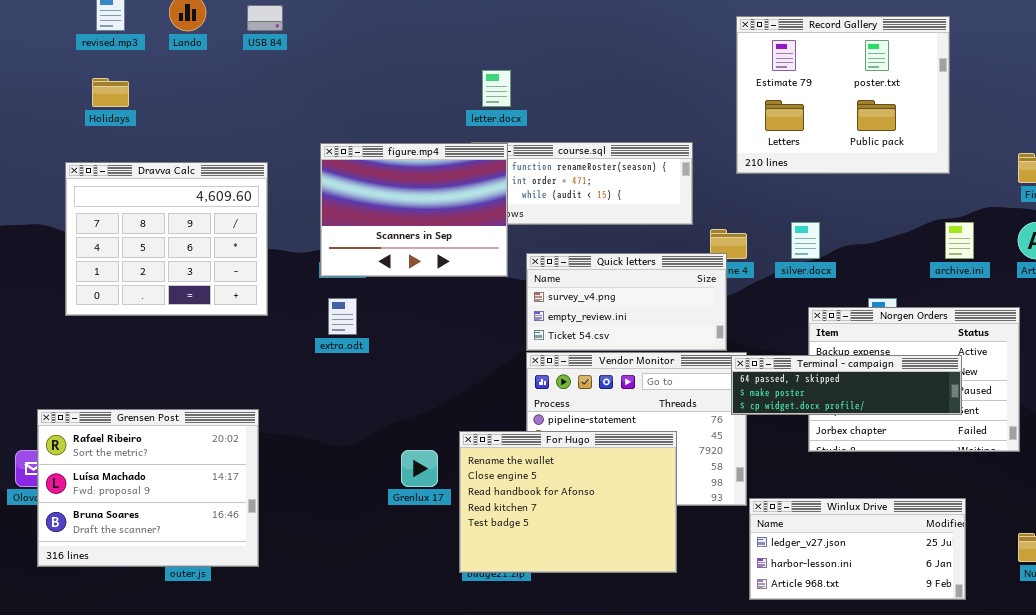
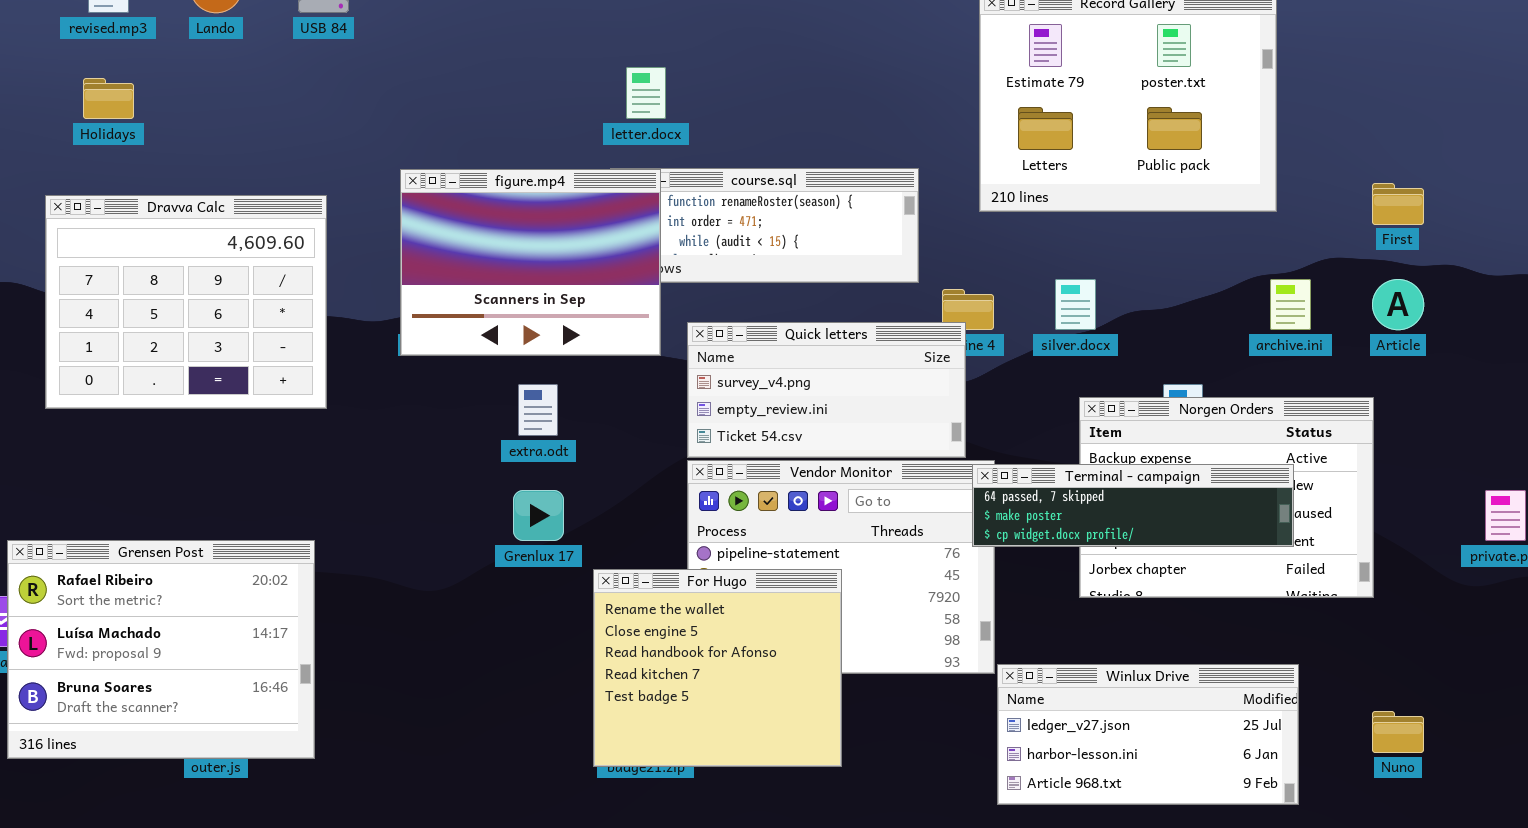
extra.odt: [328,298,357,335] -> [518,384,558,436], moved
For Hugo: [459,431,677,573] -> [593,569,842,767], resized
Grenlux 17: [401,450,438,487] -> [513,490,564,541], moved

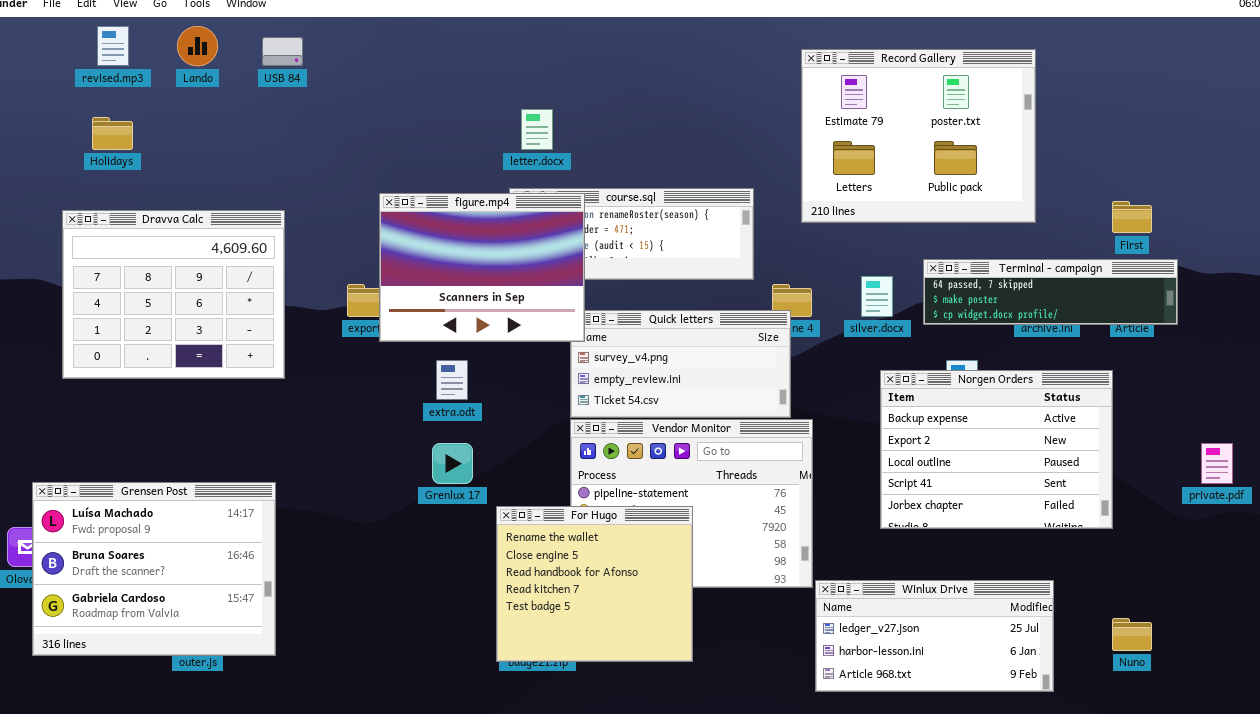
figure.mp4: [400,169,661,356] -> [379,193,585,342], moved
Terminal - campaign: [972,464,1294,547] -> [923,259,1178,325], moved
Grensen Post: [7,540,315,759] -> [32,482,276,656], scrolled down 1 row

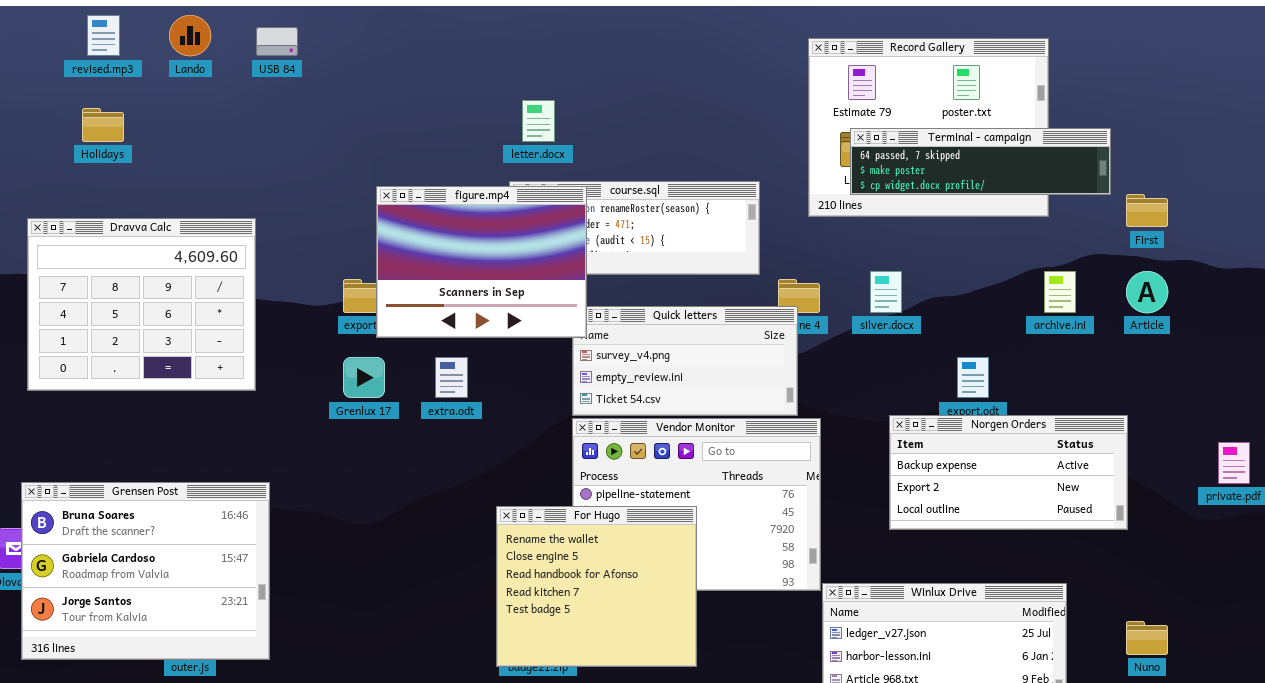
Dravva Calc: [62,210,285,379] -> [27,218,256,391], moved
Terminal - campaign: [923,259,1178,325] -> [850,128,1111,195], moved
Norgen Orders: [880,370,1113,529] -> [889,415,1128,530], resized
Grenlux 17: [432,443,473,484] -> [343,357,385,398], moved
Grensen Post: [32,482,276,656] -> [21,482,270,660], scrolled down 1 row

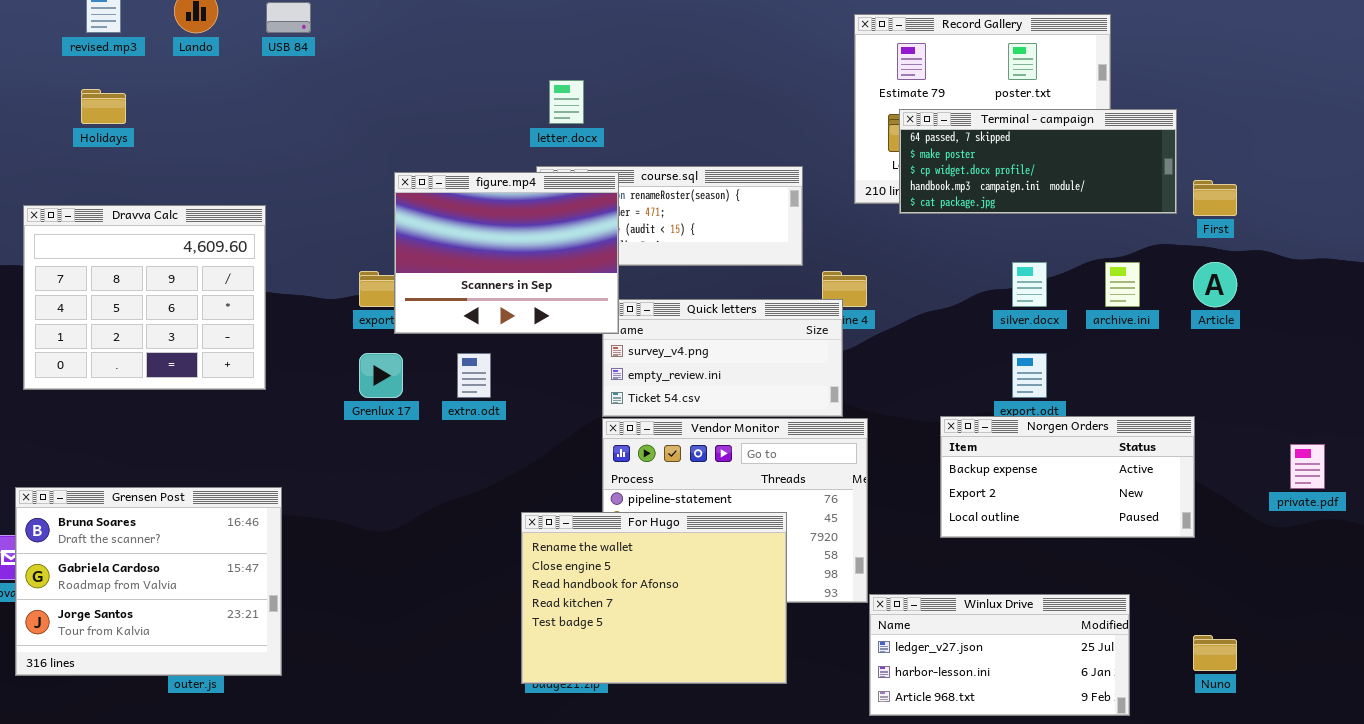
Terminal - campaign: [850,128,1111,195] -> [899,109,1177,214], resized
silver.docx: [870,271,902,313] -> [1012,262,1047,307], moved
For Hugo: [496,506,697,667] -> [521,512,787,684], resized

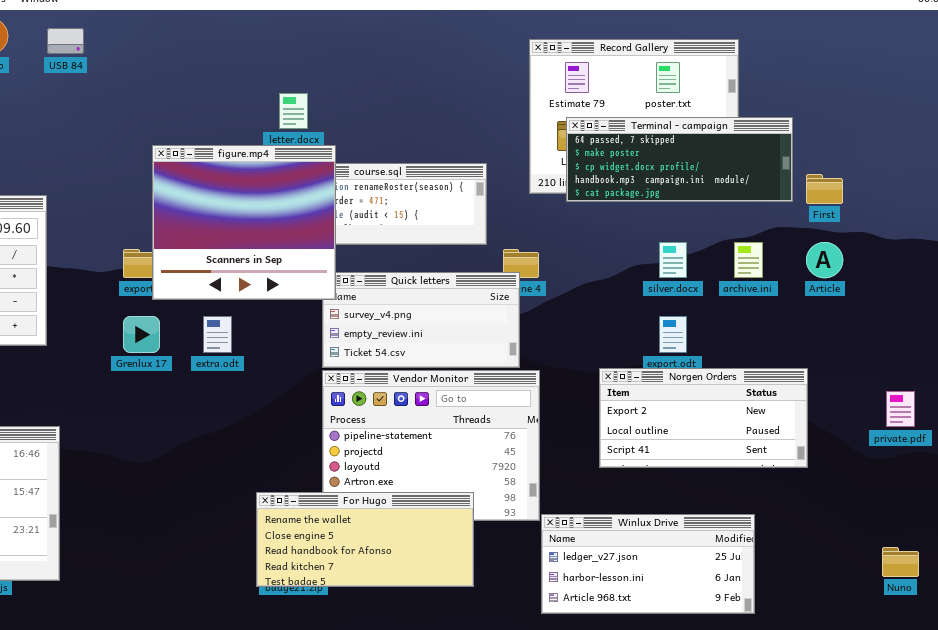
figure.mp4: [394,172,619,334] -> [152,145,336,300], resized
Norgen Orders: [940,416,1195,538] -> [599,368,808,468], scrolled down 1 row
For Hugo: [521,512,787,684] -> [256,492,474,587], resized
Nuno: [1193,635,1237,671] -> [882,547,919,577], moved

